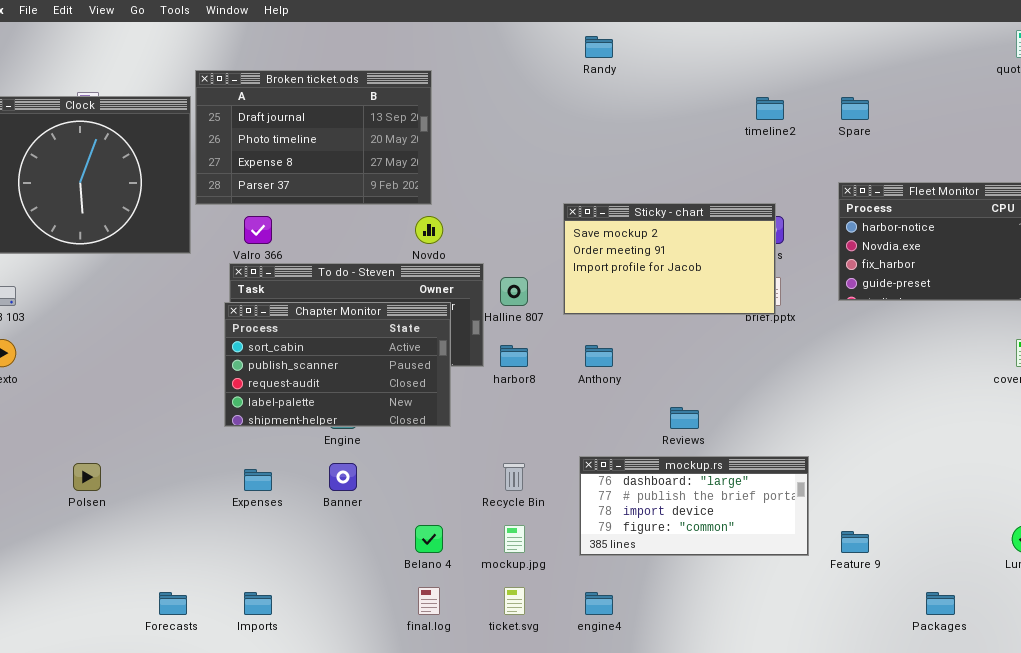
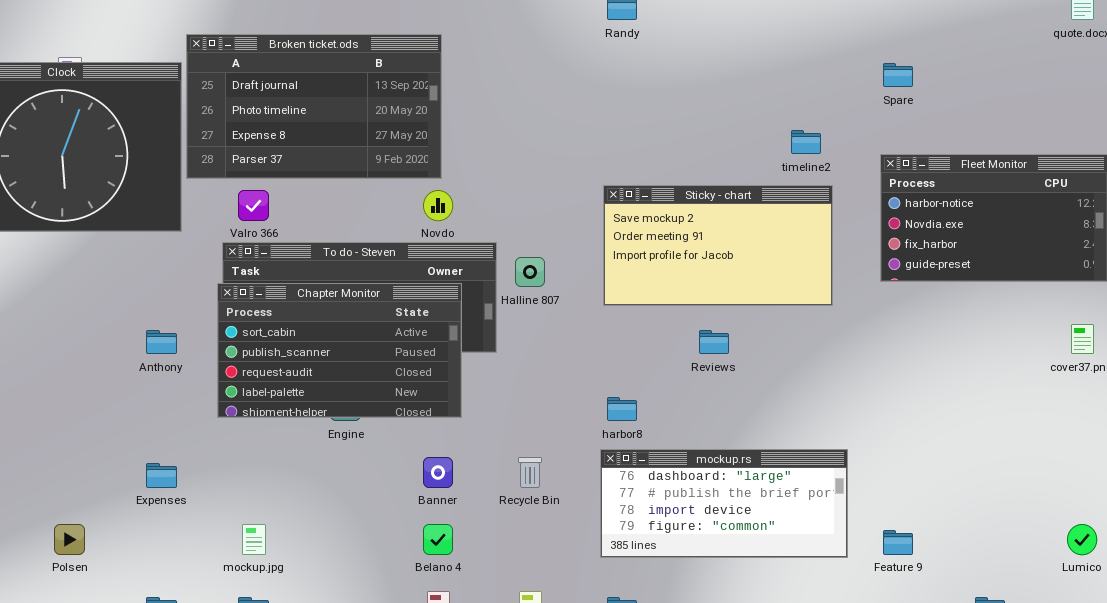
timeline2: [756,97,784,120] -> [791,130,821,154], moved
Sticky - chart: [563,203,776,315] -> [603,185,833,306], moved
harbor8: [500,345,528,367] -> [607,397,637,421], moved
Anthony: [585,345,613,367] -> [146,330,177,354], moved
Reviews: [670,407,699,429] -> [699,330,729,354], moved
Polsen: [73,463,101,491] -> [54,524,85,555], moved
Banner: [329,463,357,491] -> [423,457,453,488], moved
Expenses: [244,469,272,491] -> [146,463,177,488], moved
mockup.jpg: [504,525,525,553] -> [242,524,266,555], moved

